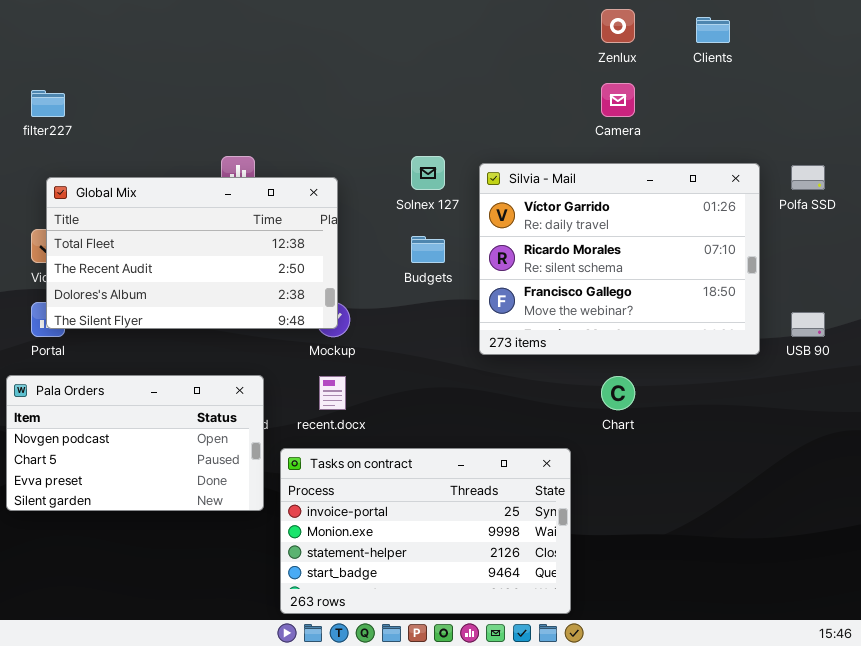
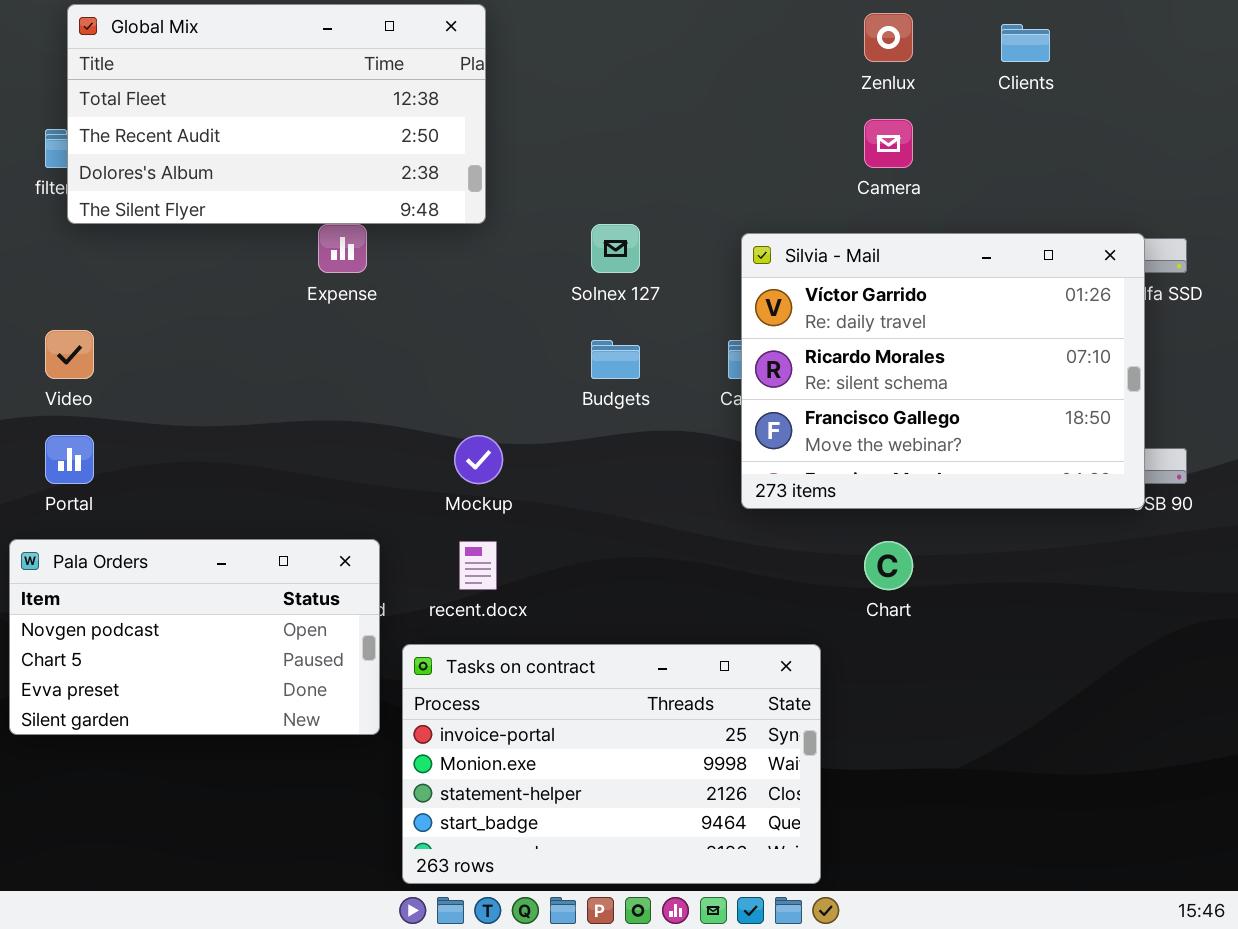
Silvia - Mail: [479,163,760,355] -> [741,233,1145,509], moved
Global Mix: [46,177,338,329] -> [67,4,486,224], moved

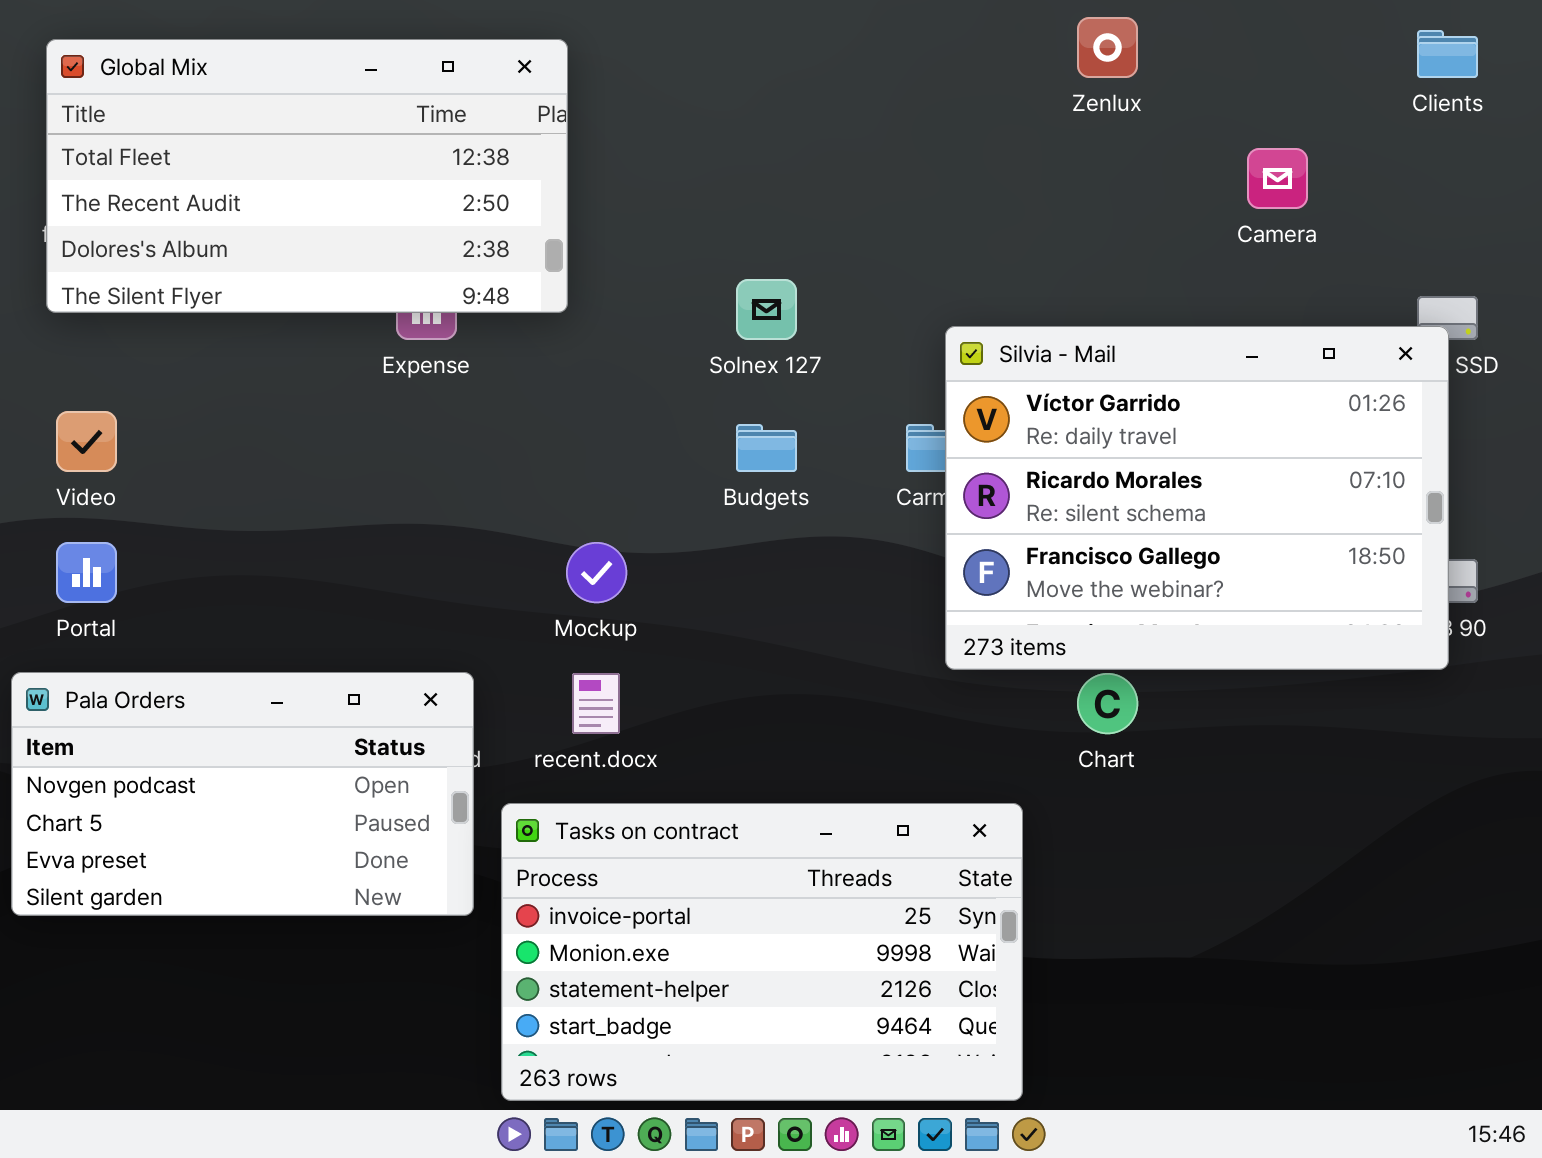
Global Mix: [67,4,486,224] -> [46,39,568,313], moved
Clients: [1001,24,1050,62] -> [1417,30,1478,78], moved
Camera: [864,119,913,168] -> [1247,148,1308,209], moved
Silvia - Mail: [741,233,1145,509] -> [945,326,1449,670], moved

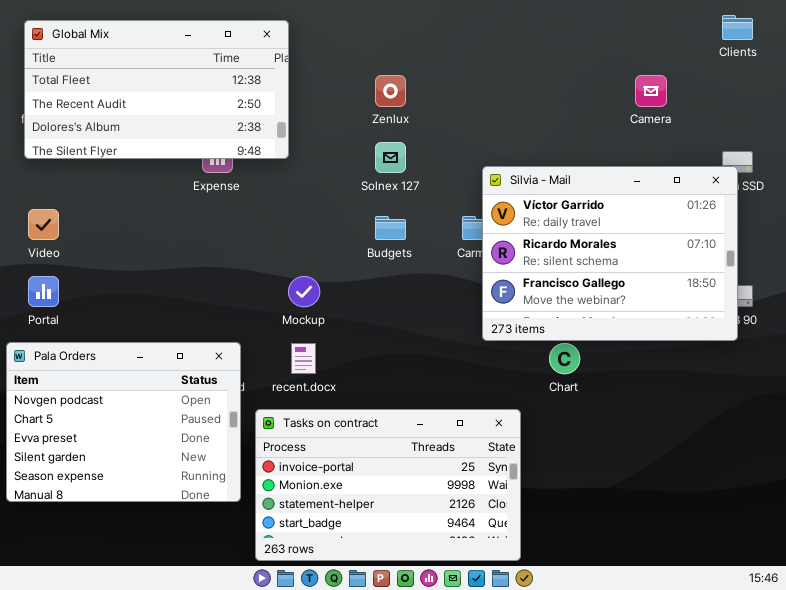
Zenlux: [1077,17,1138,78] -> [375,75,406,107], moved
Pala Orders: [11,672,474,916] -> [6,342,241,502], resized

